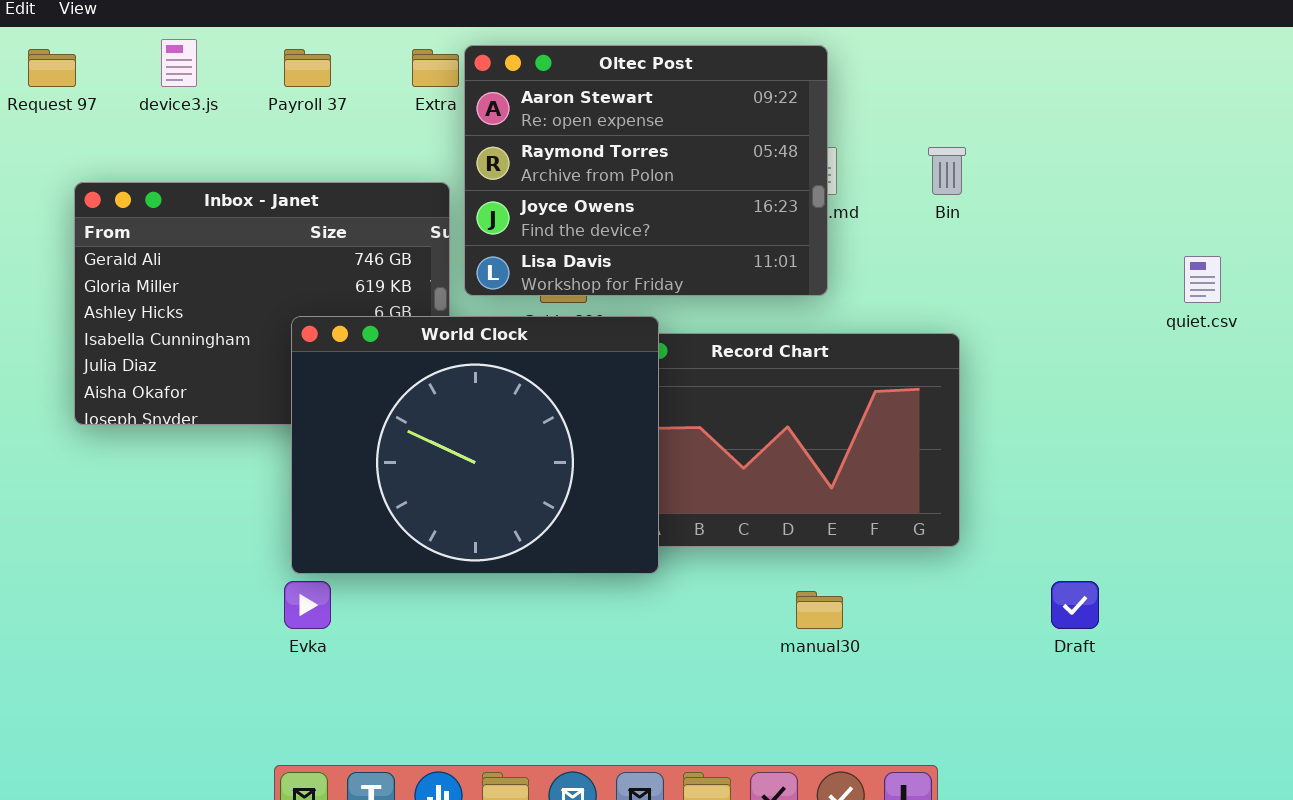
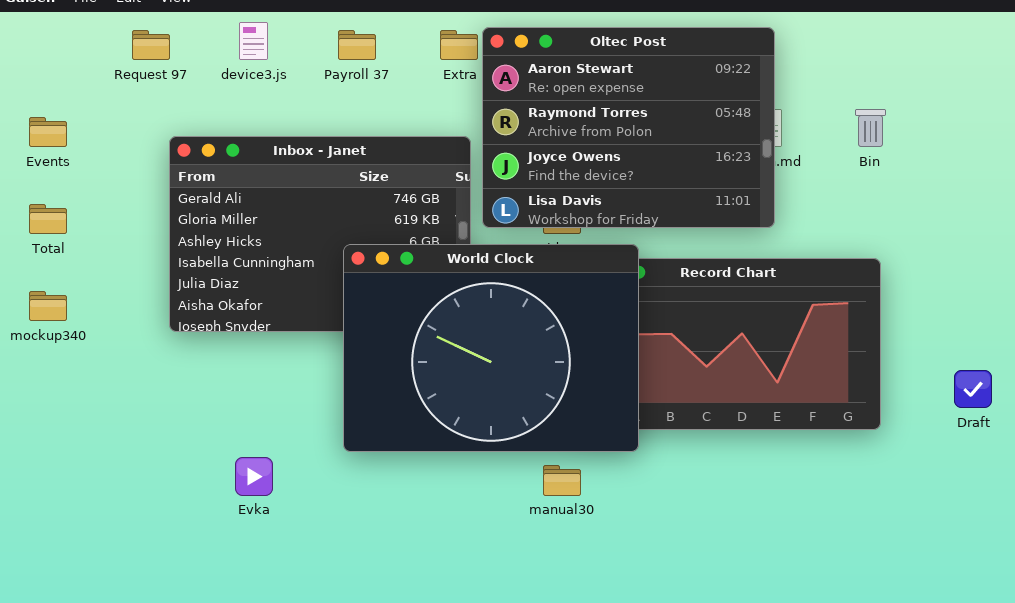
Evka: [284,581,331,629] -> [235,457,273,496], moved
Draft: [1051,581,1099,629] -> [954,370,992,408], moved
manual30: [796,591,843,629] -> [543,465,581,496], moved

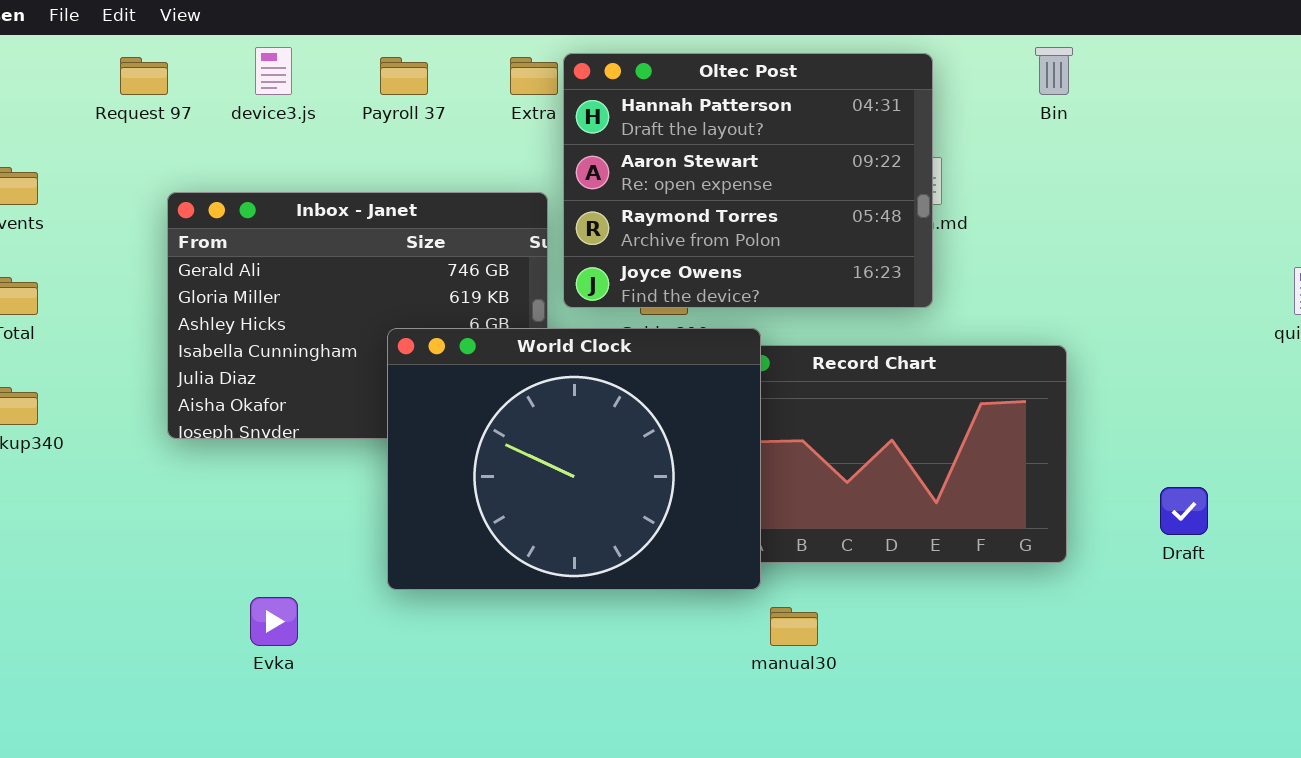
Oltec Post: [482,27,775,228] -> [563,53,933,308], scrolled up 1 row
Bin: [855,109,886,147] -> [1035,47,1073,95], moved
manual30: [543,465,581,496] -> [770,607,818,646], moved

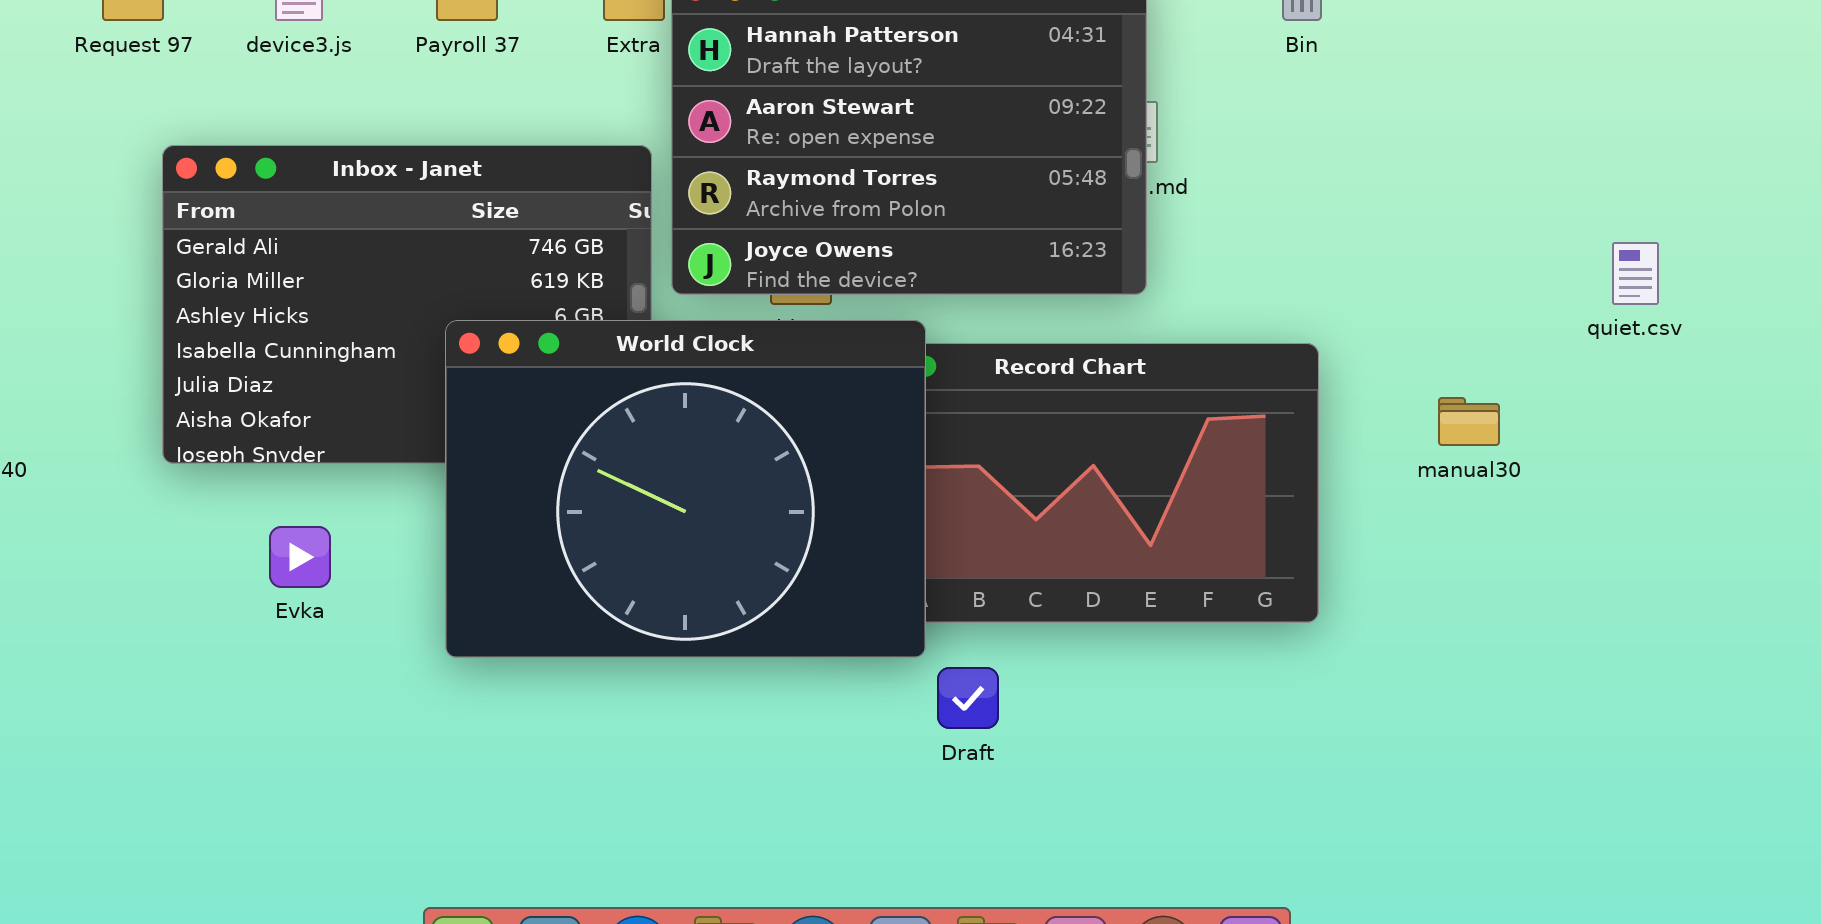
Draft: [1160,487,1208,535] -> [937,667,999,729], moved
Evka: [250,597,298,646] -> [269,526,331,588], moved
manual30: [770,607,818,646] -> [1438,397,1500,446], moved

